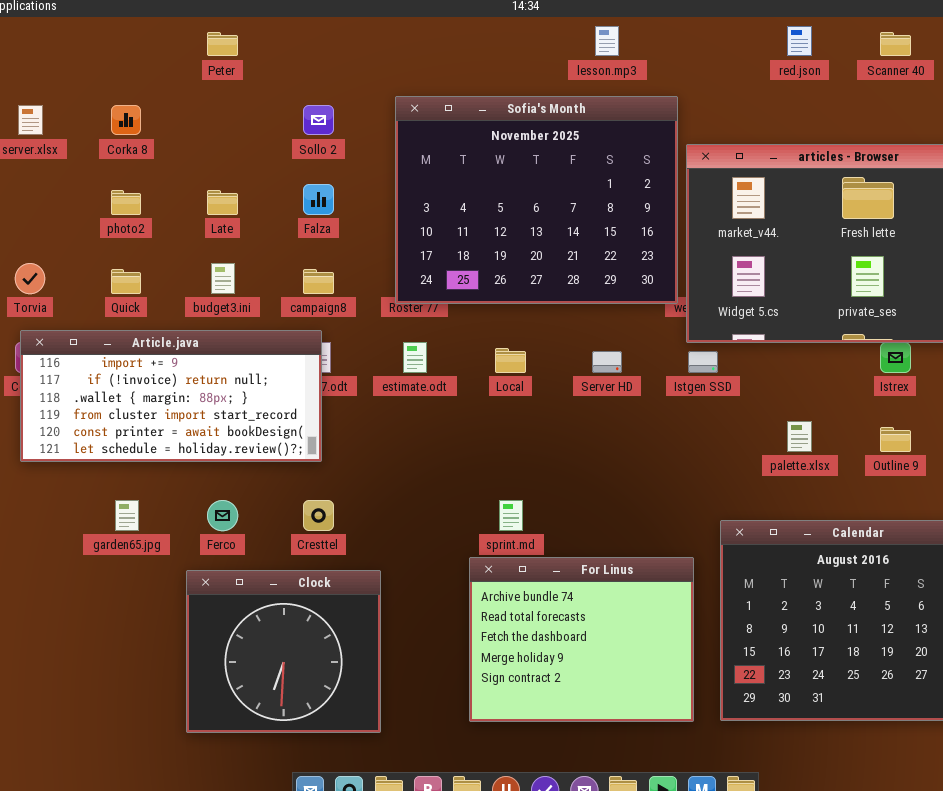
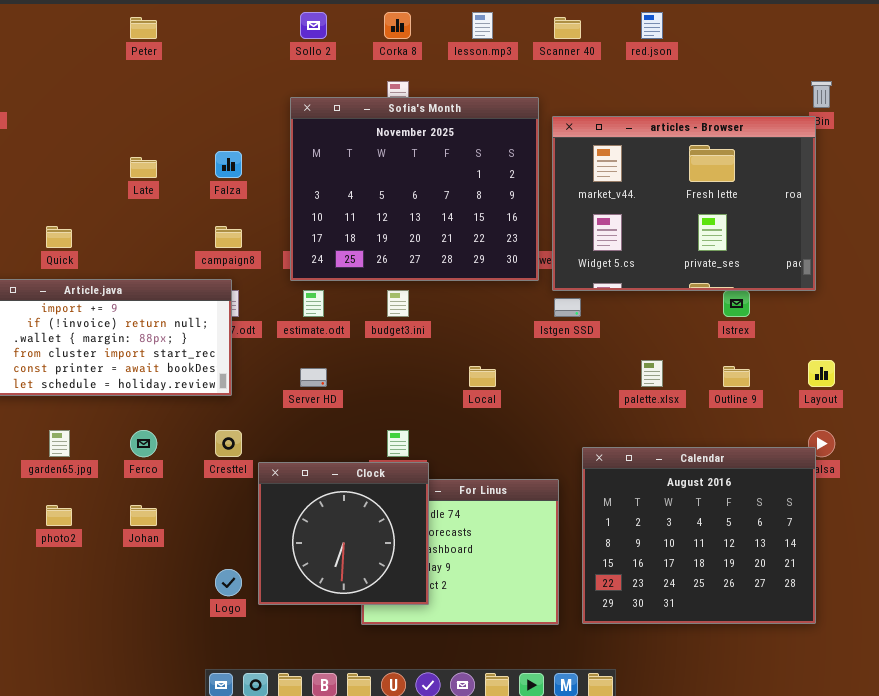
Scanner 40: [880,32,911,56] -> [554,17,581,39], moved
Sofia's Month: [395,96,678,304] -> [290,97,539,281], moved
Corka 8: [111,105,141,135] -> [384,12,411,39], moved
Sollo 2: [303,105,334,135] -> [300,12,327,39], moved
photo2: [111,190,141,215] -> [46,505,72,526], moved
budget3.ini: [211,263,235,294] -> [387,290,409,317], moved
Local: [495,348,526,373] -> [469,366,496,387], moved
Server HD: [592,351,622,373] -> [300,368,327,387], moved
Clock: [186,570,381,733] -> [258,462,429,605], moved

